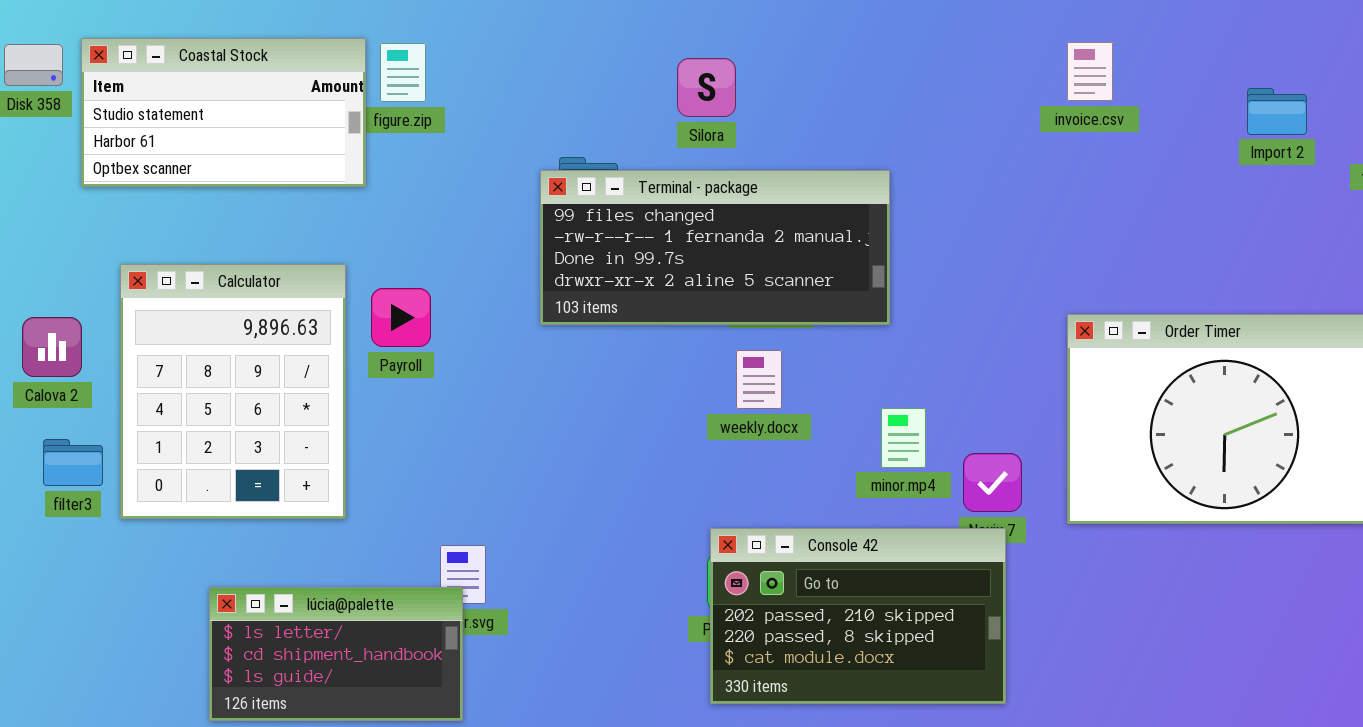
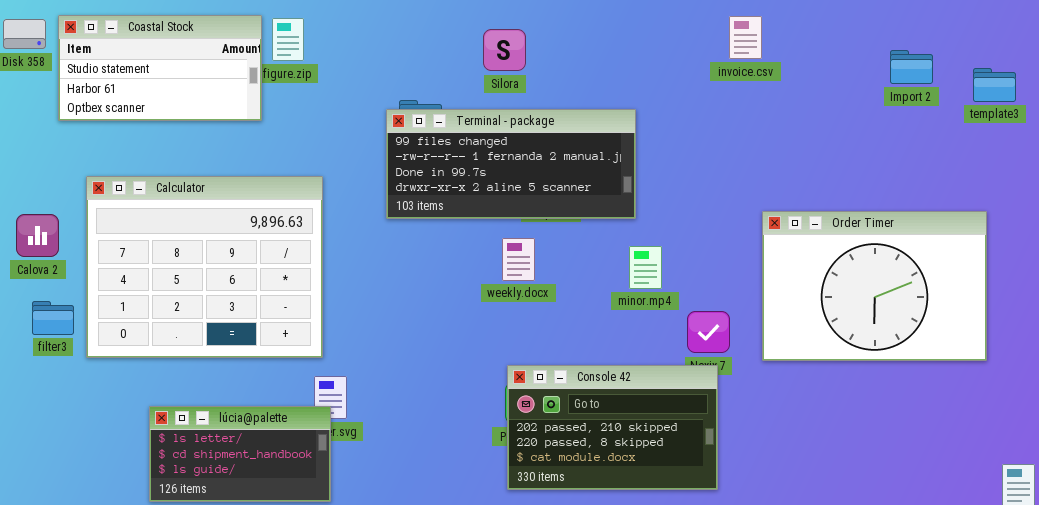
invoice.csv: [1067,42,1113,101] -> [729,16,762,59], moved
Calculator: [120,264,346,519] -> [86,176,323,358], resized
weekly.docx: [736,350,782,409] -> [502,238,535,281], moved
minor.mp4: [881,408,926,468] -> [629,246,662,289], moved

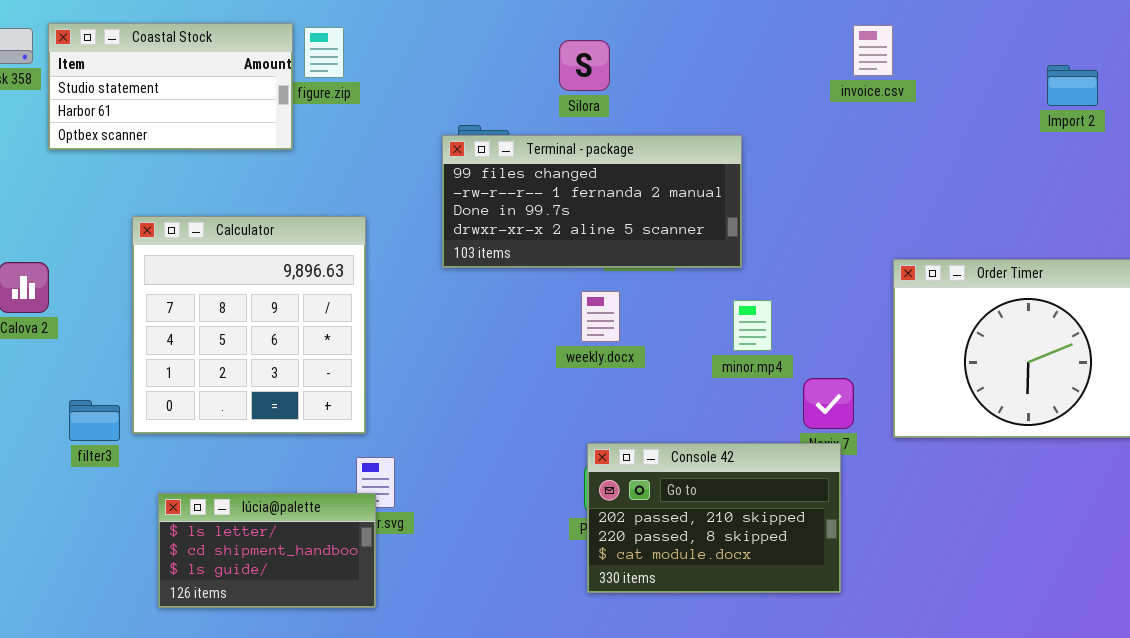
Calculator: [86,176,323,358] -> [132,216,366,434], resized
filter3: [32,301,74,335] -> [69,400,120,441], moved

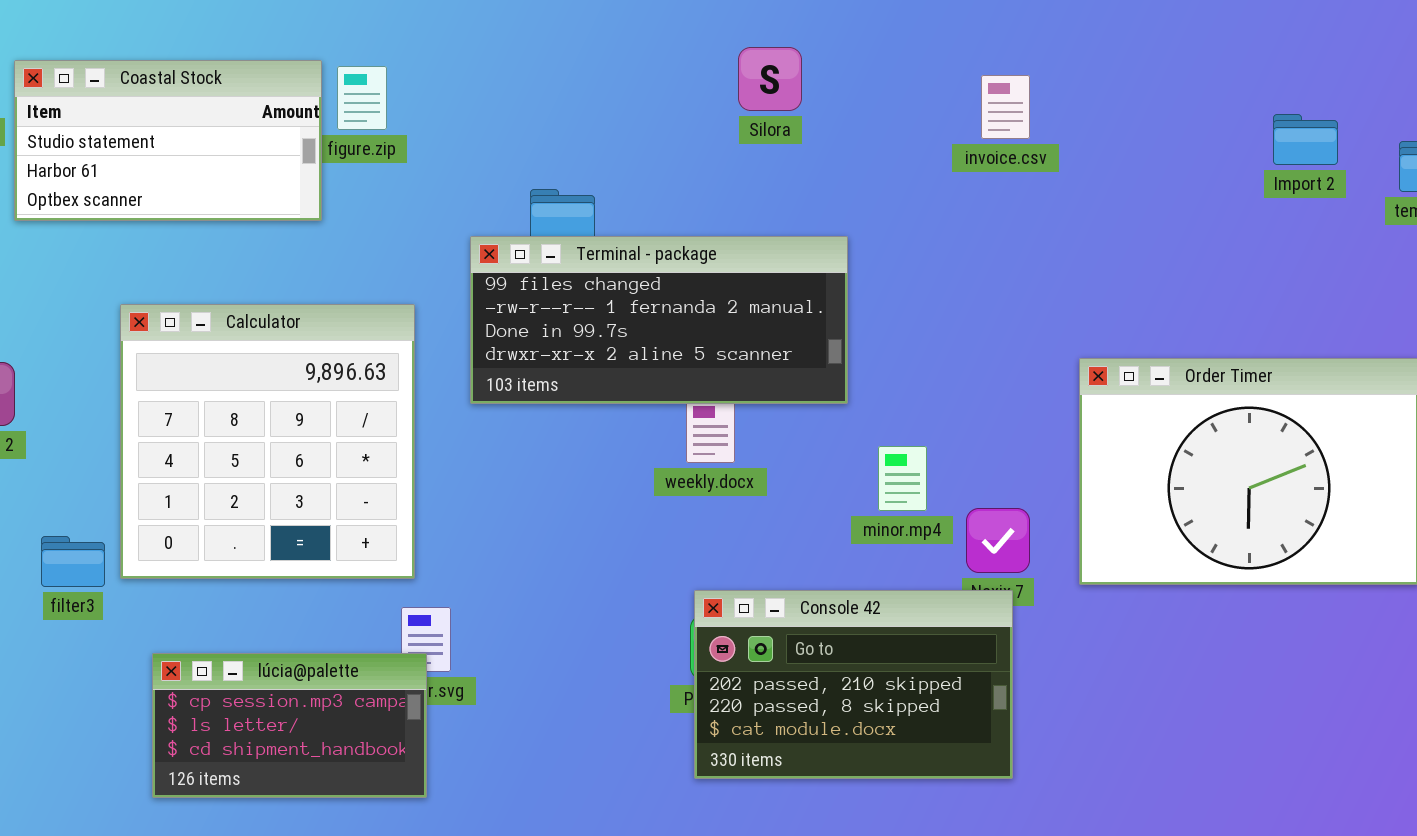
invoice.csv: [853,25,893,76] -> [981,75,1030,139], moved
Silora: [559,40,610,91] -> [738,47,802,111], moved
Terminal - package: [442,135,742,268] -> [470,236,848,404], moved
minor.mp4: [733,300,772,351] -> [878,446,927,511], moved
lúcia@palette: [158,493,376,608] -> [152,653,427,798], scrolled up 1 row

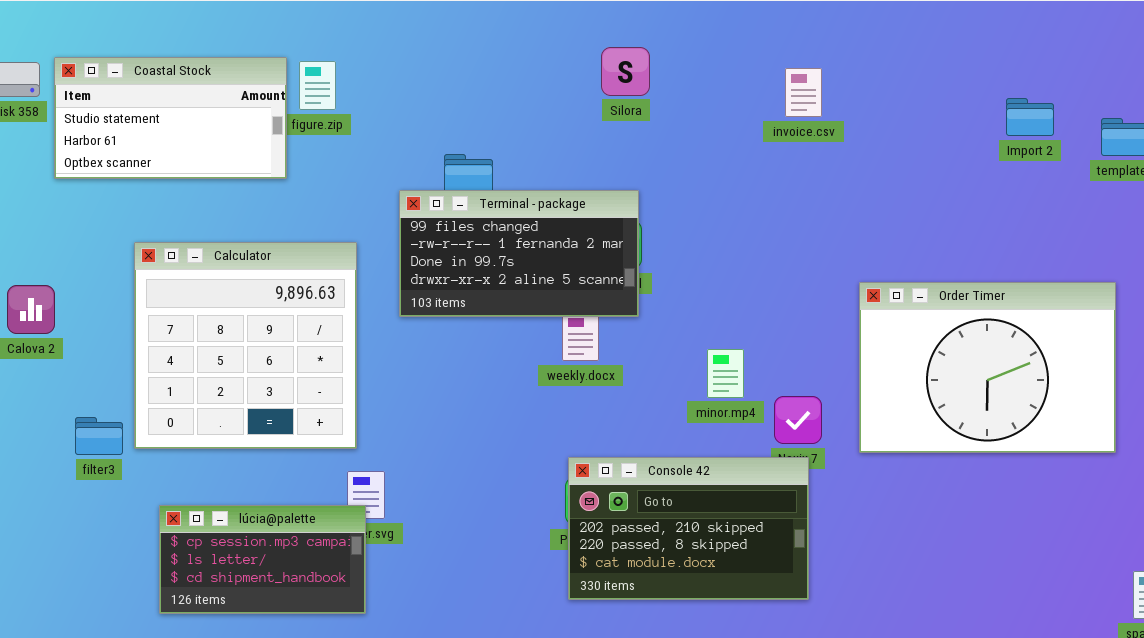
Terminal - package: [470,236,848,404] -> [399,190,639,317], resized

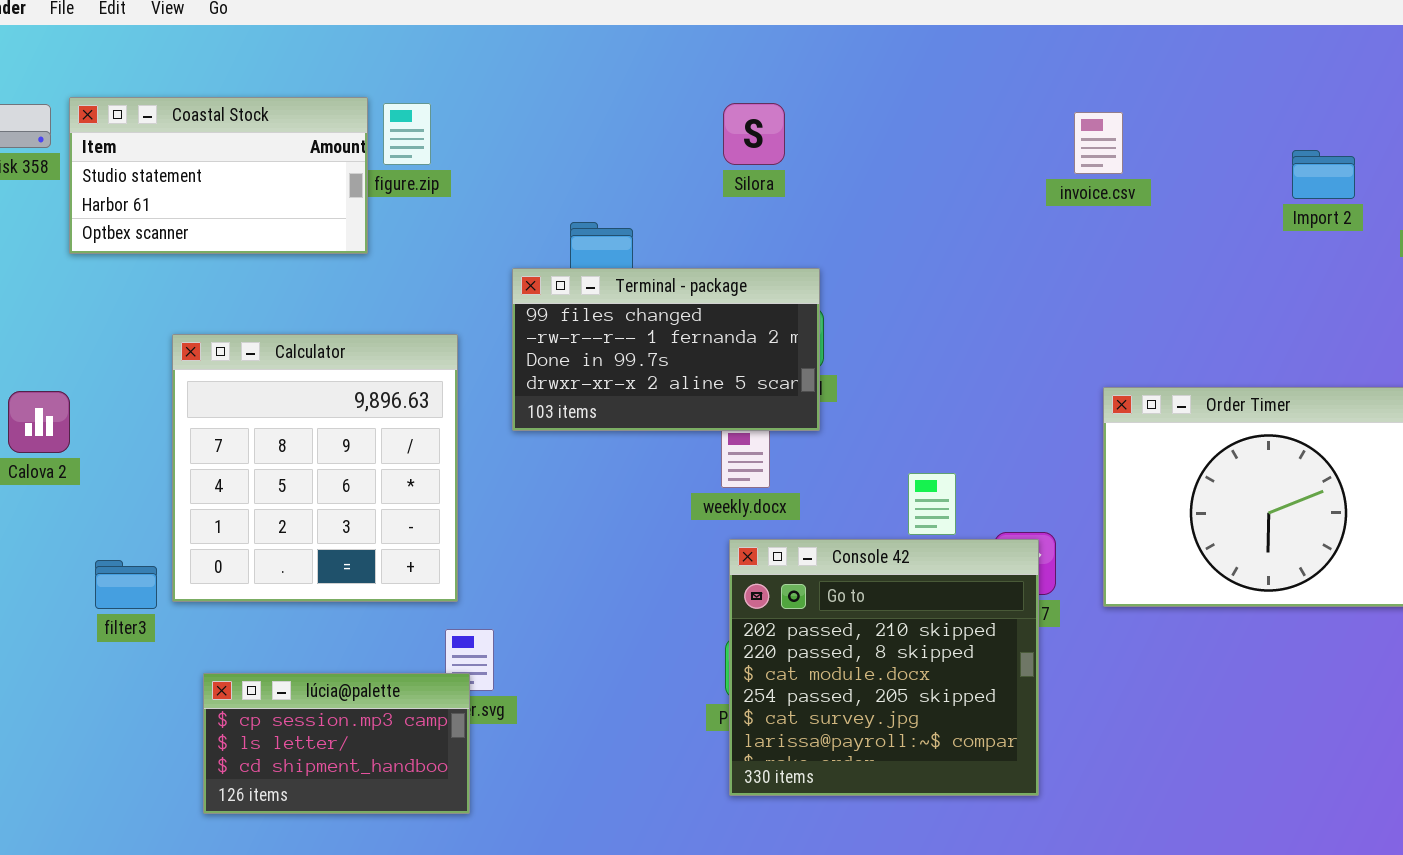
Silora: [601,47,650,96] -> [723,103,785,165], moved
invoice.csv: [785,68,822,117] -> [1074,112,1123,174], moved
Console 42: [568,457,809,600] -> [729,539,1039,796], resized

